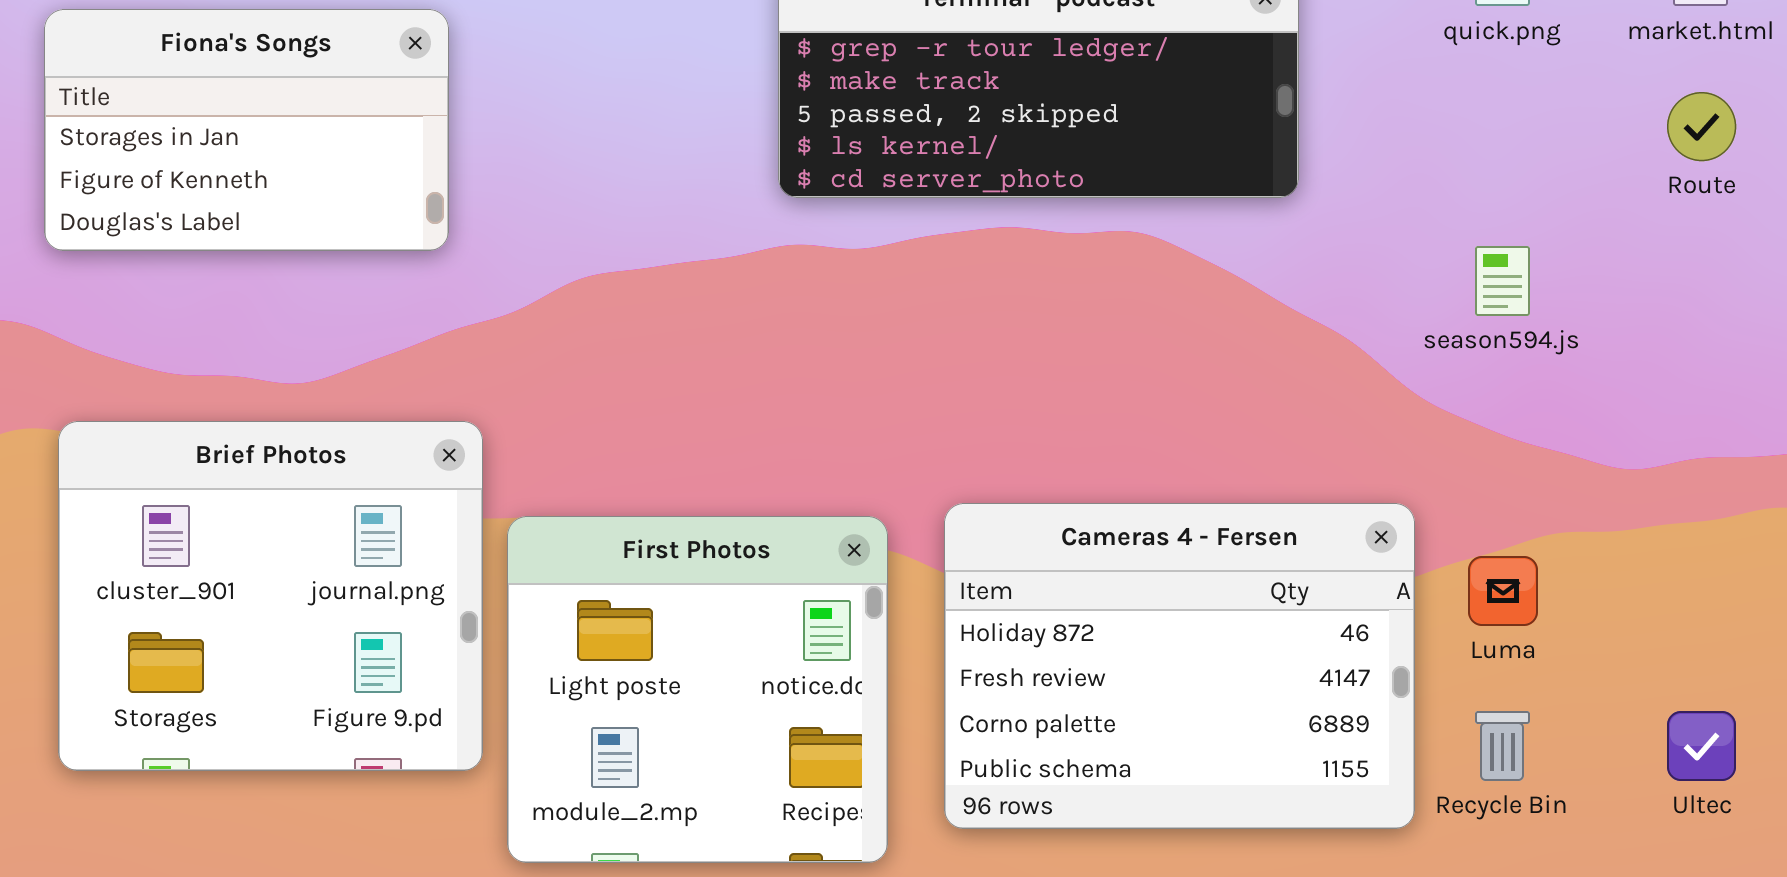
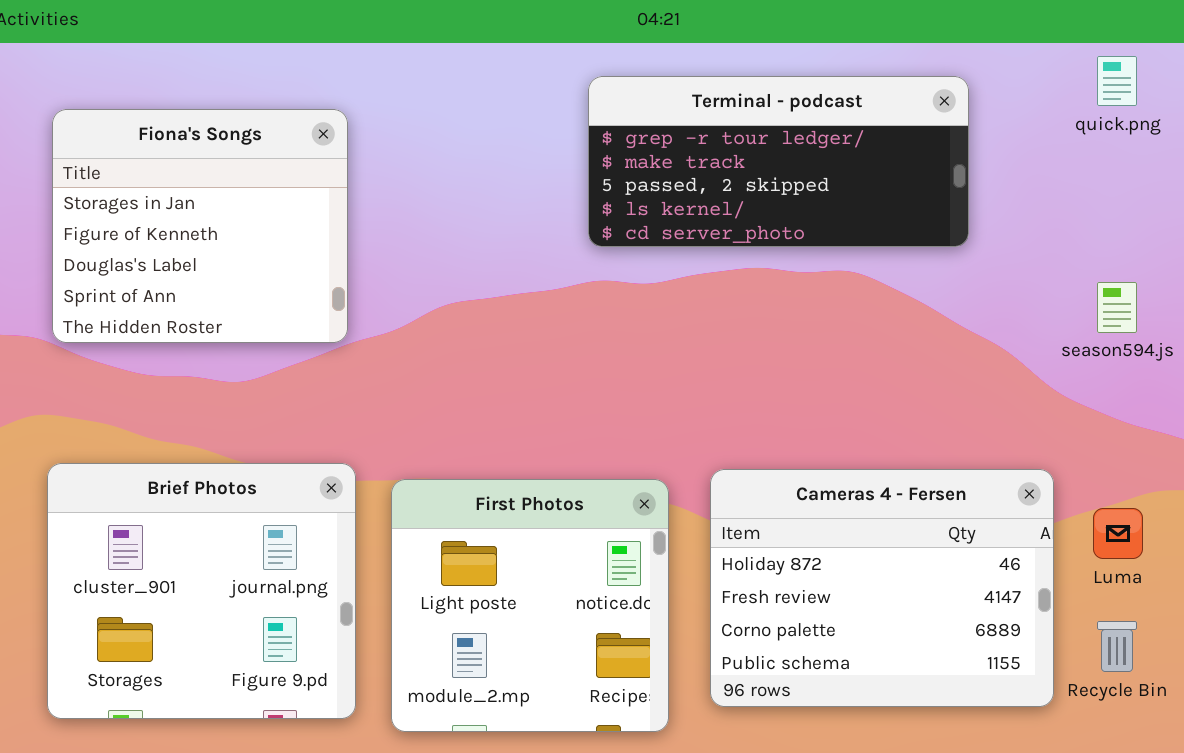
Fiona's Songs: [44,9,449,251] -> [52,109,348,343], resized
Brief Photos: [58,421,483,771] -> [47,463,356,719], moved

